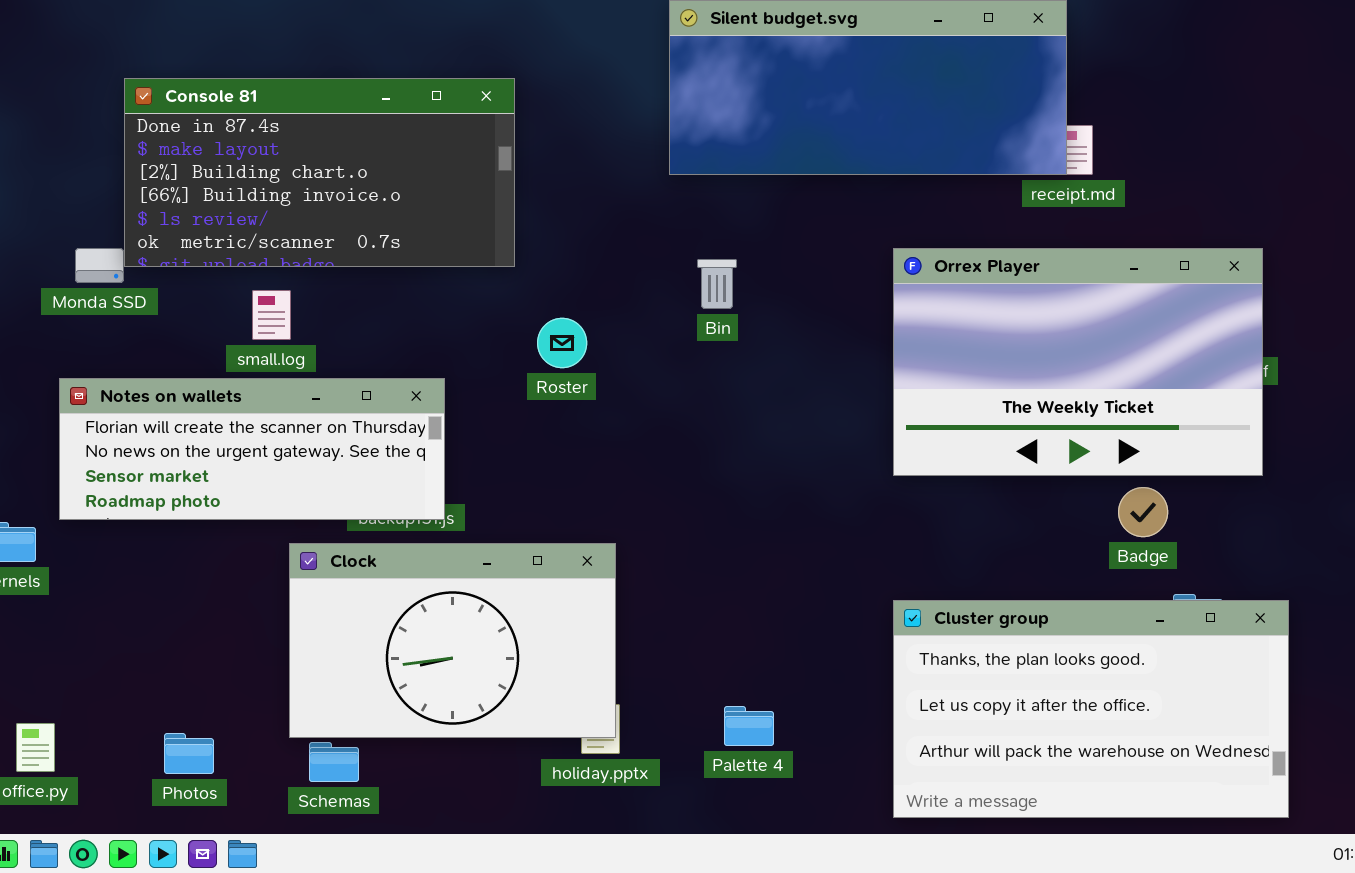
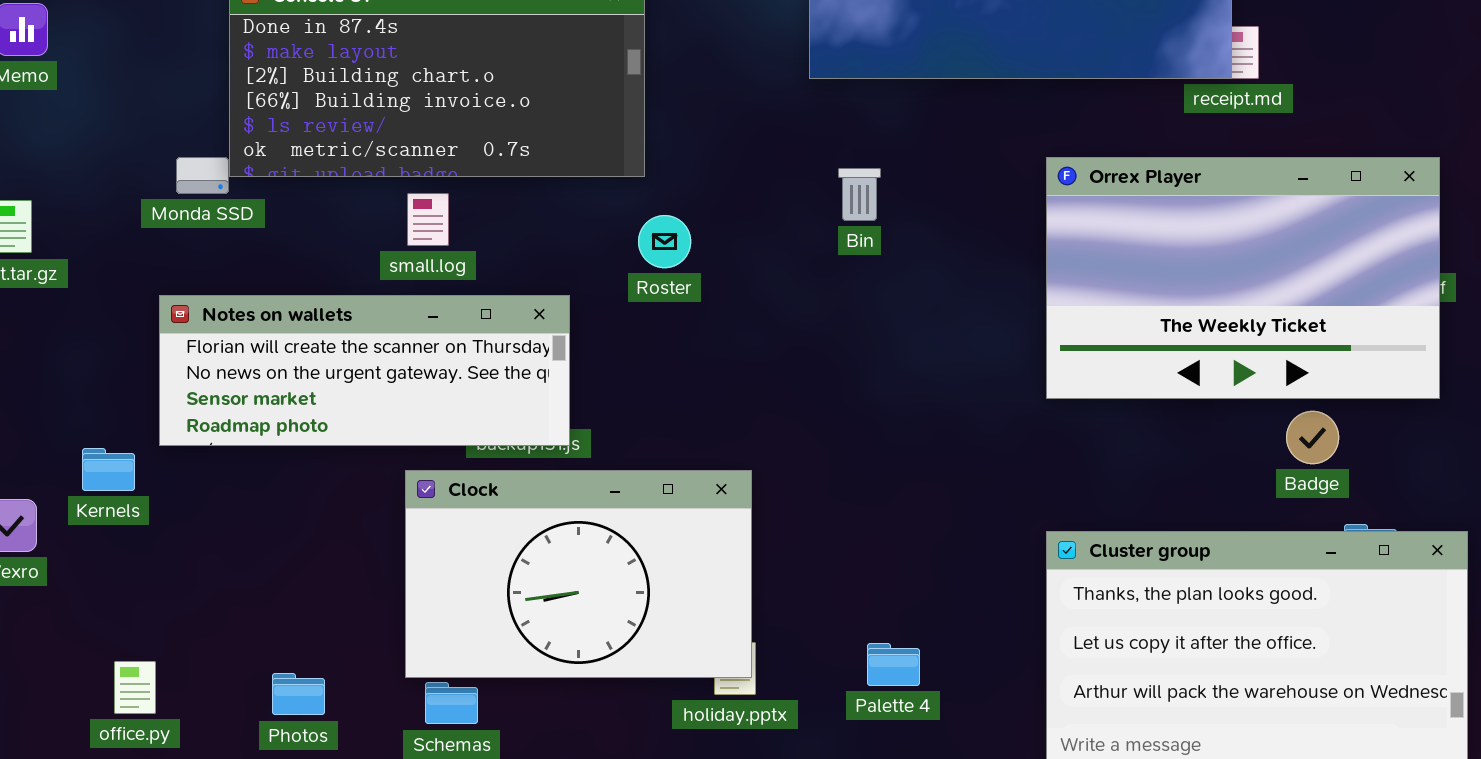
small.log: [252,290,291,340] -> [407,193,449,246], moved
Roster: [537,318,587,368] -> [638,215,691,268], moved

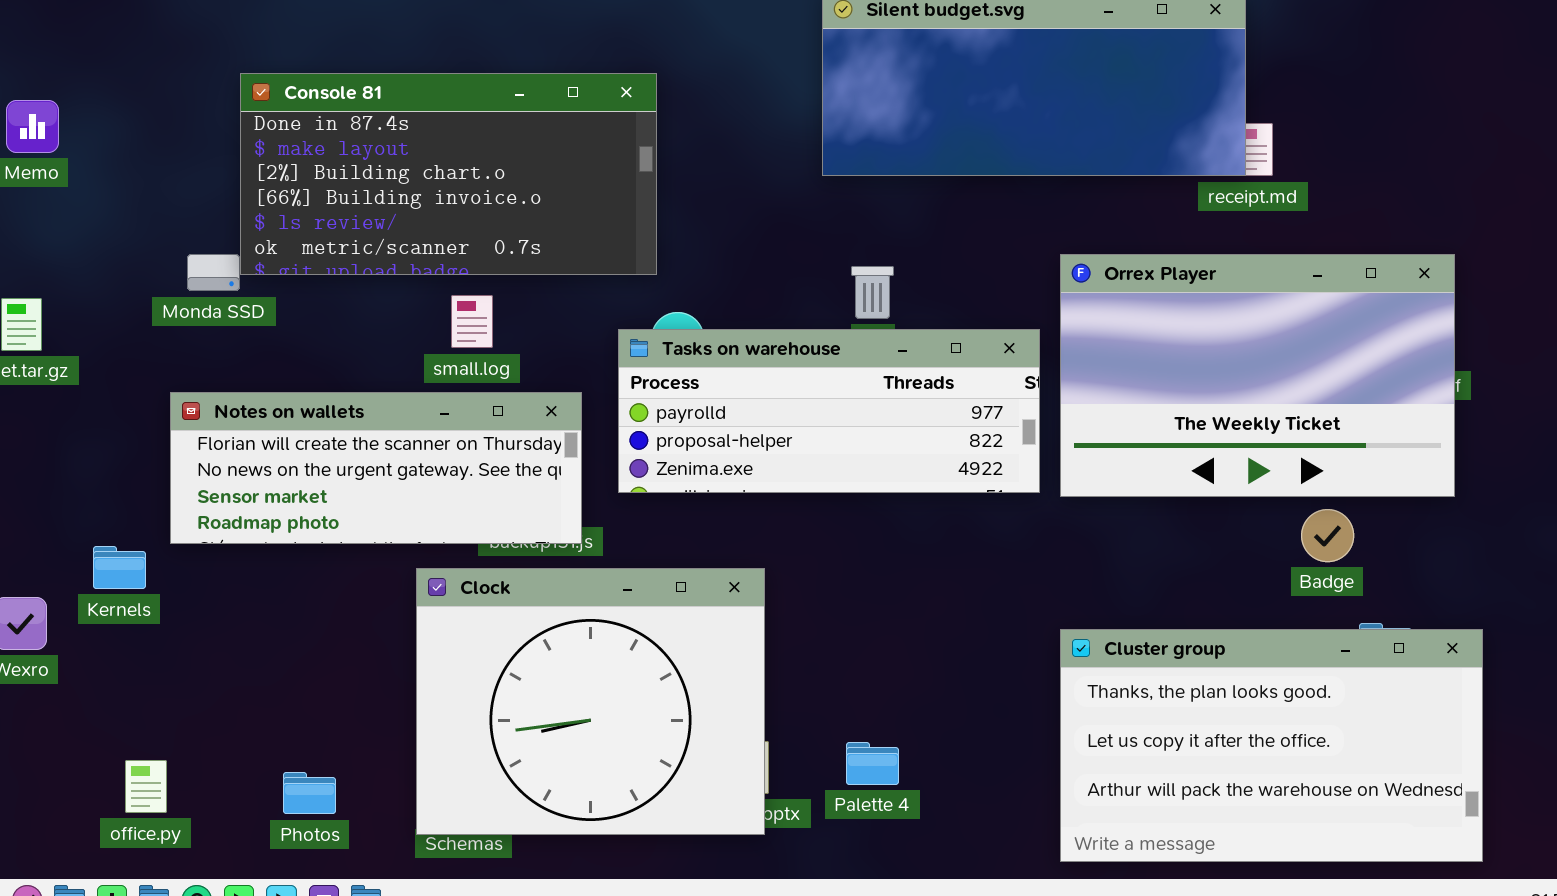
small.log: [407,193,449,246] -> [451,295,493,348], moved
Tasks on warehouse: none -> [618,329,1040,493], opened
Clock: [405,470,752,678] -> [416,568,765,835], resized
Palette 4: [867,643,920,686] -> [846,742,899,785], moved

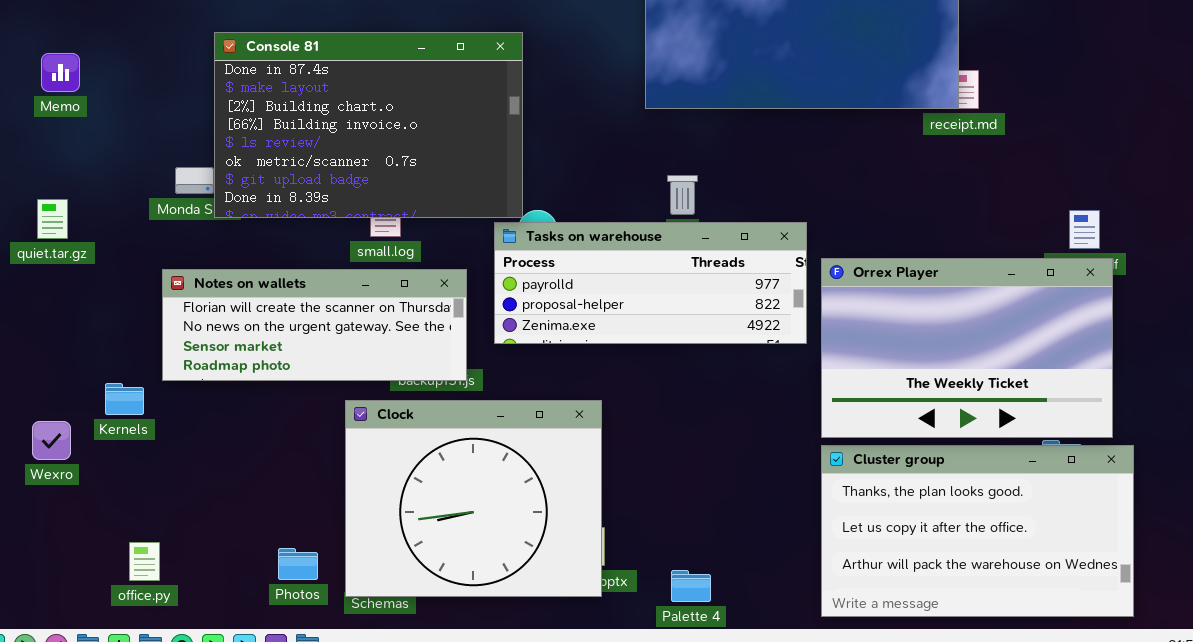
Console 81: [240,73,657,275] -> [214,32,523,218], resized
Orrex Player: [1060,254,1455,497] -> [821,258,1113,438], moved
Palette 4: [846,742,899,785] -> [671,570,711,602], moved
Photos: [283,772,336,814] -> [278,548,318,580], moved

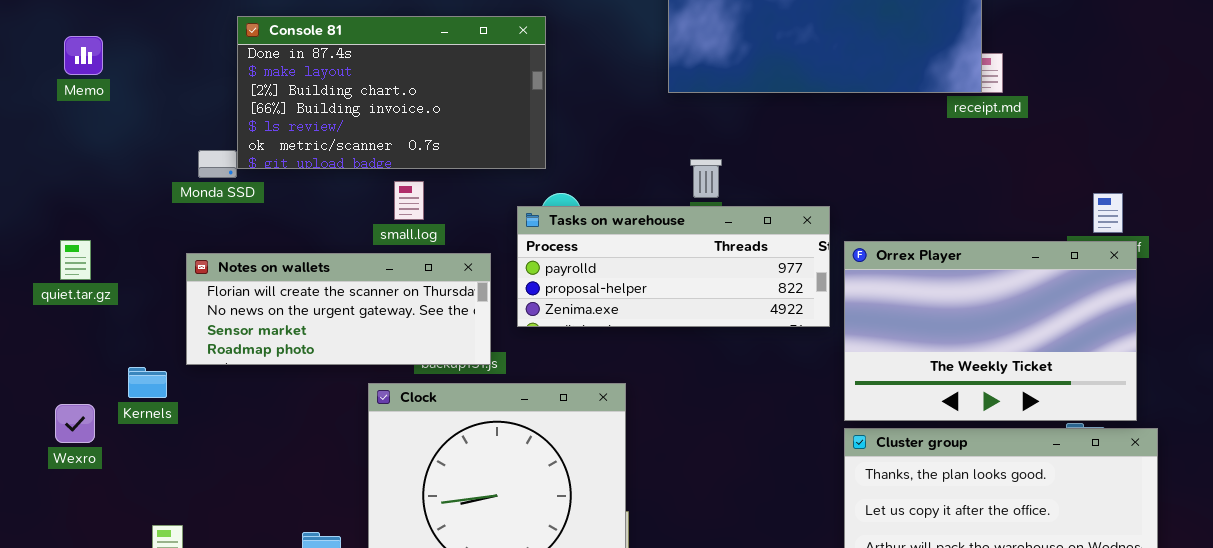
Console 81: [214,32,523,218] -> [237,16,546,169], resized
quiet.tar.gz: [37,199,68,239] -> [60,240,91,280], moved

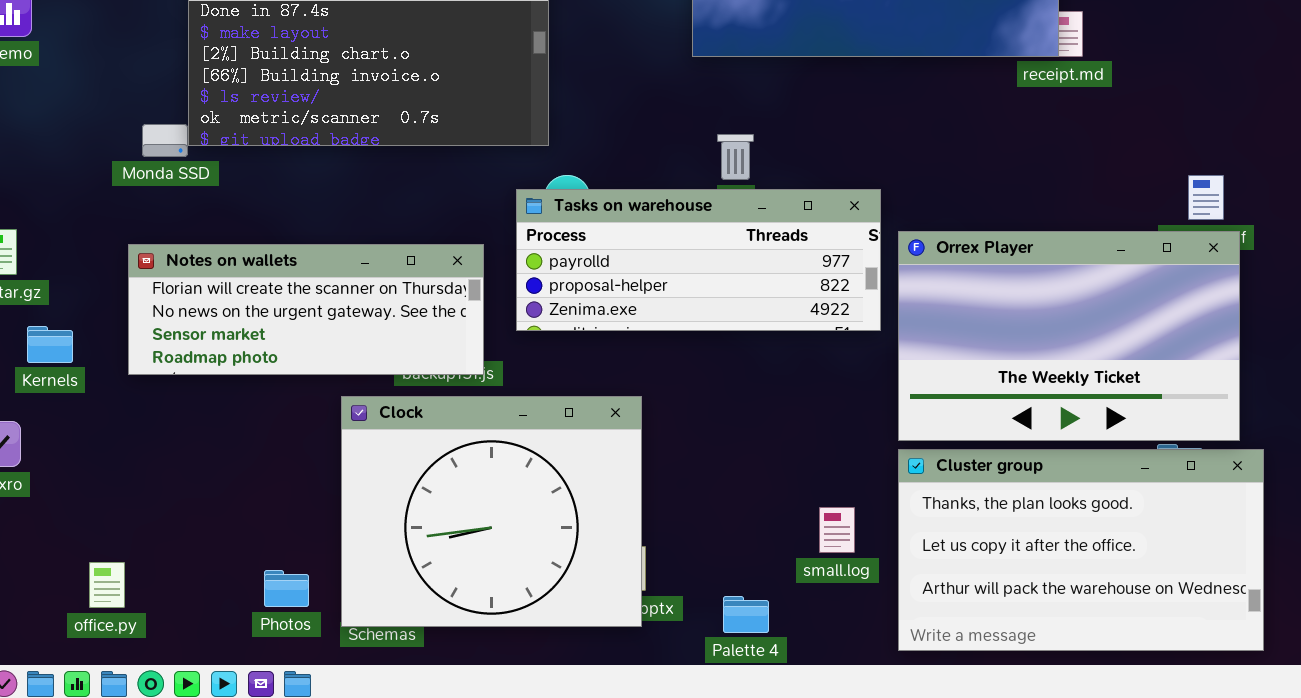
small.log: [394,181,424,220] -> [819,507,855,553], moved
Kernels: [128,367,167,398] -> [27,326,73,363], moved

